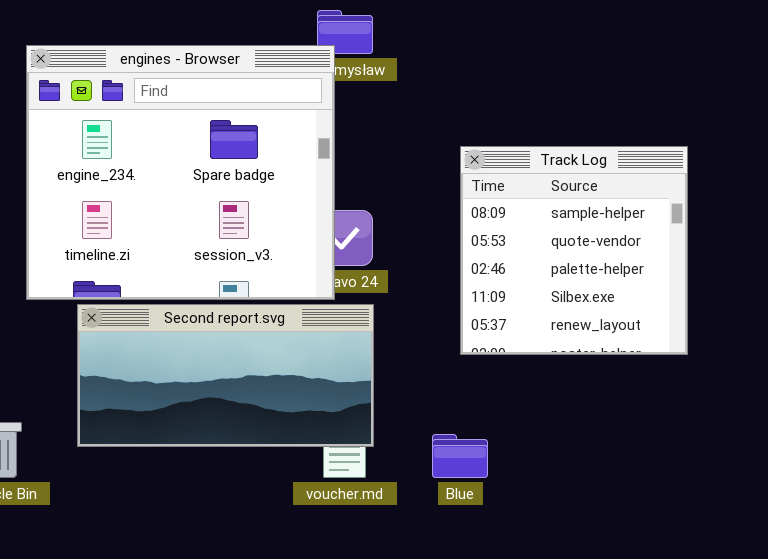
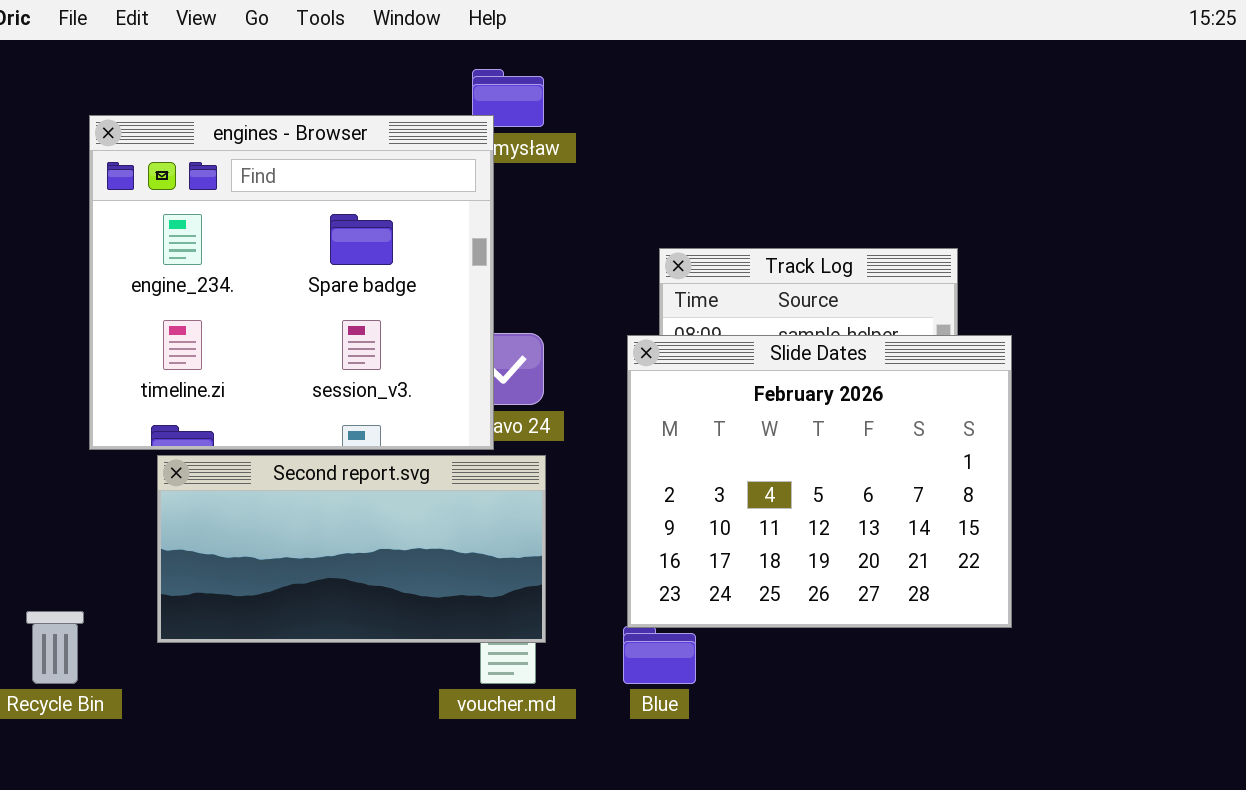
Slide Dates: none -> [627,335,1012,628], opened

